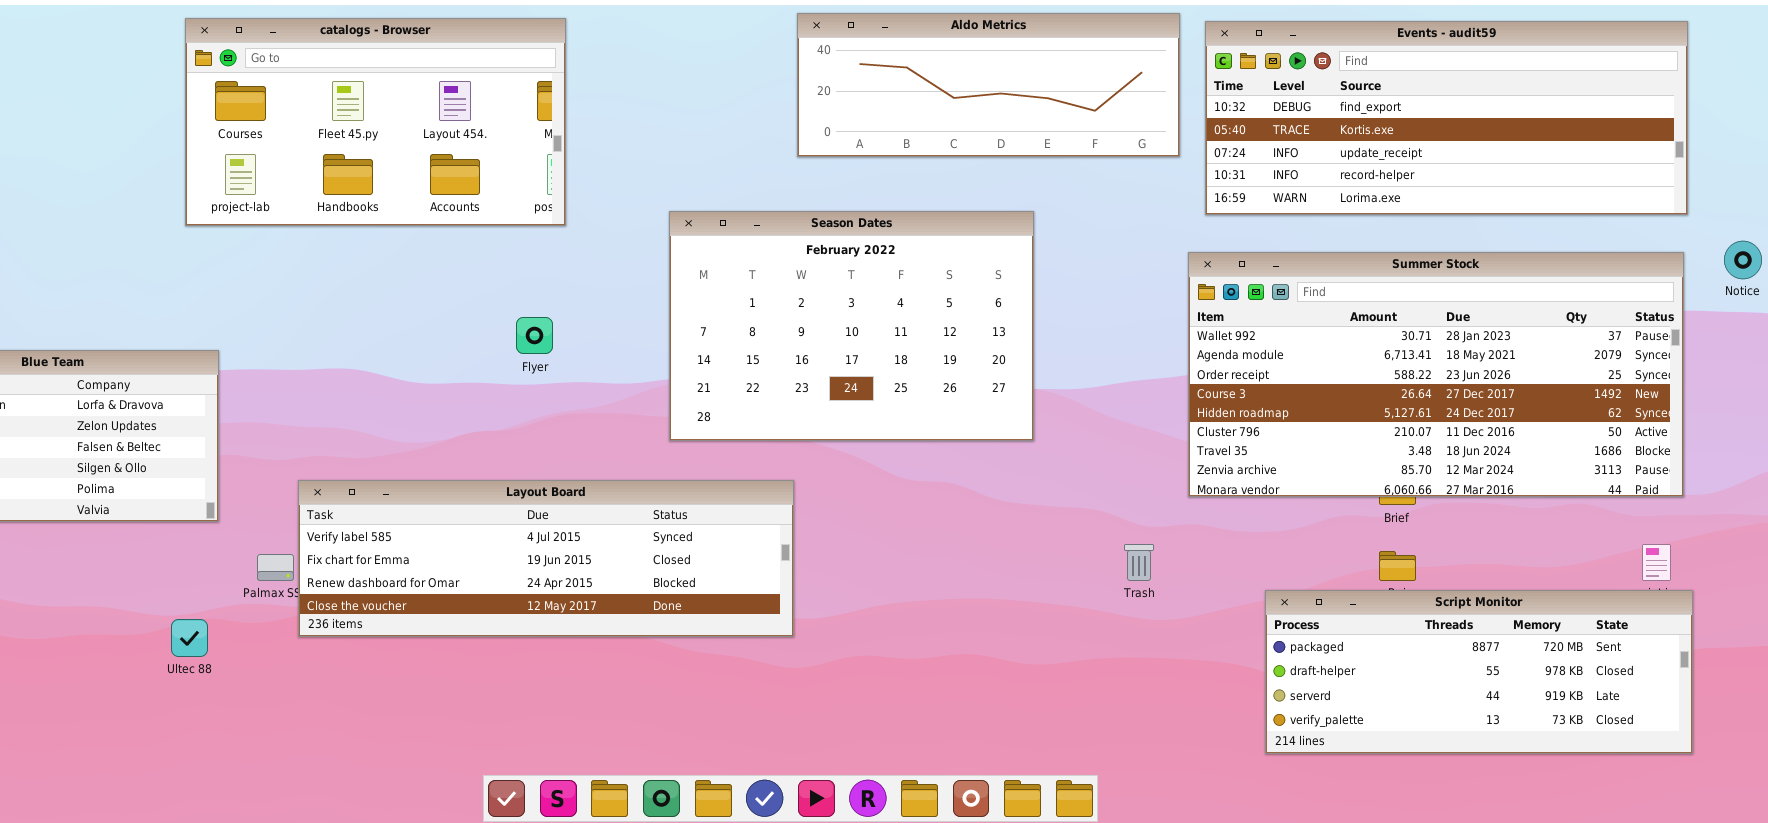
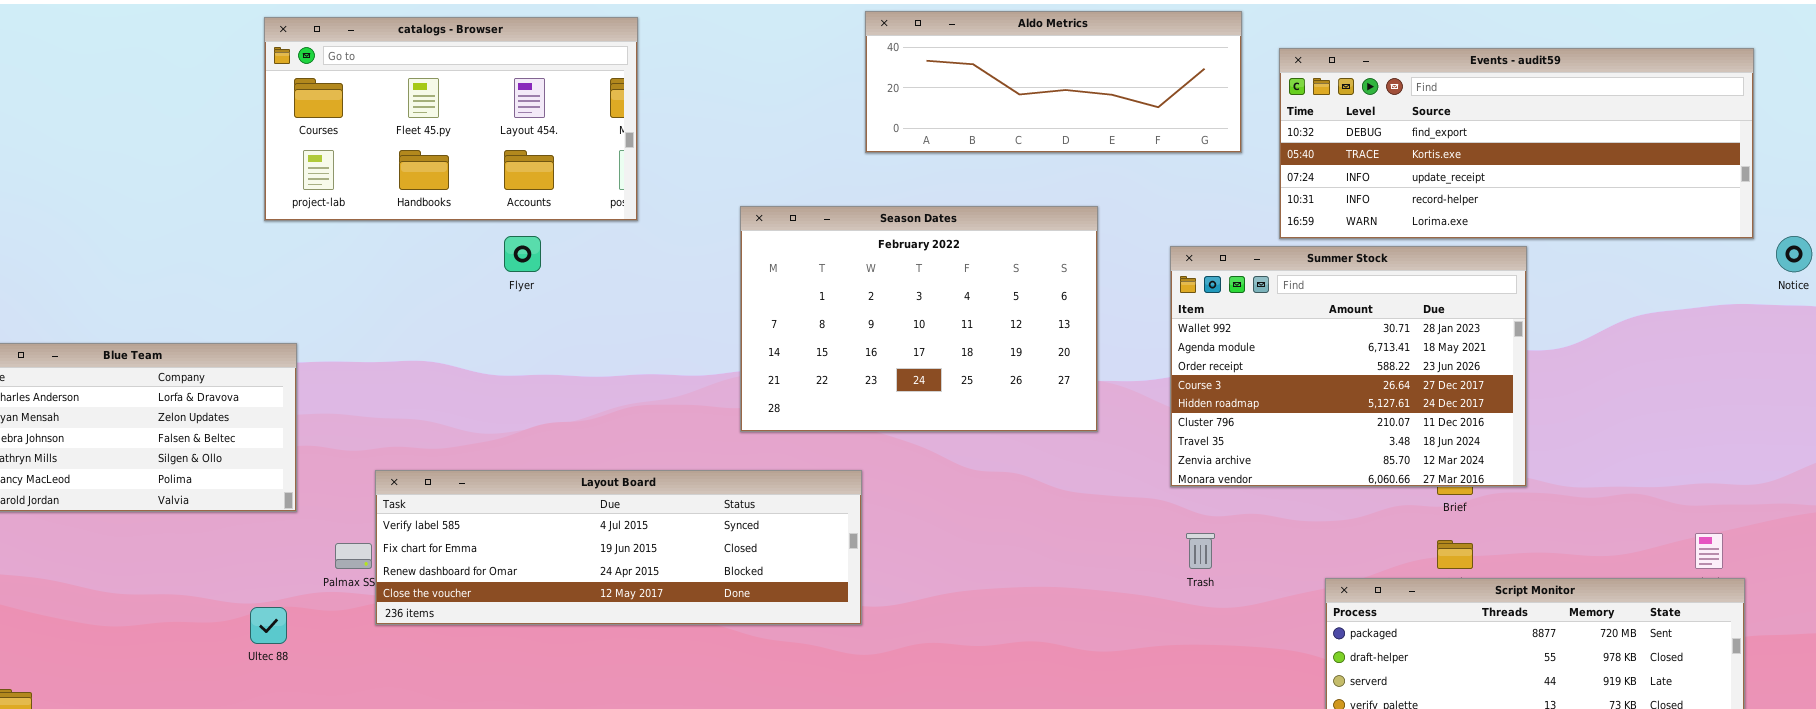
Events - audit59: [1205,21,1688,215] -> [1279,48,1754,239], moved
Summer Stock: [1188,252,1684,497] -> [1170,246,1527,487], moved, resized
Flyer: [516,317,553,354] -> [504,236,541,272], moved

